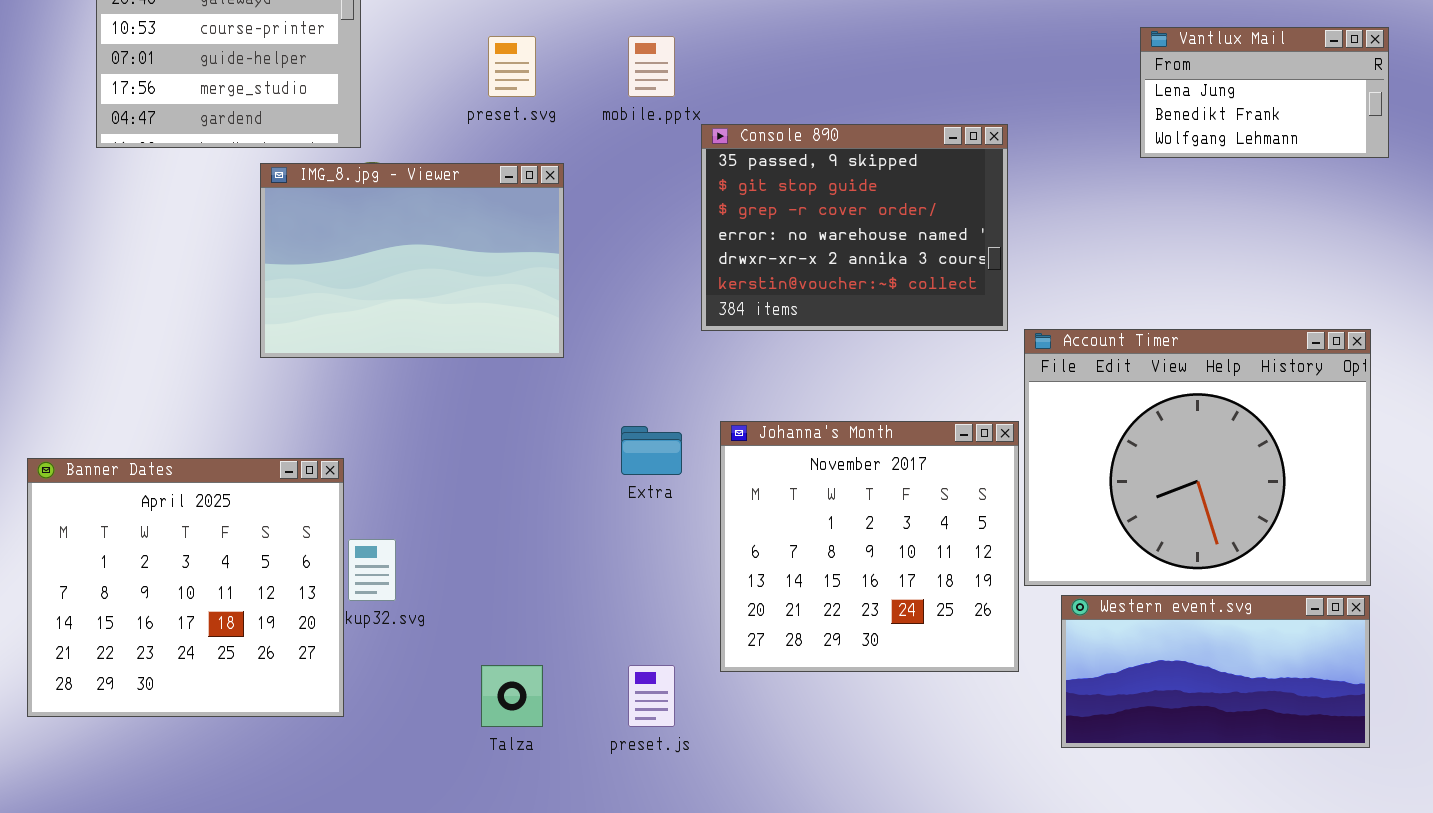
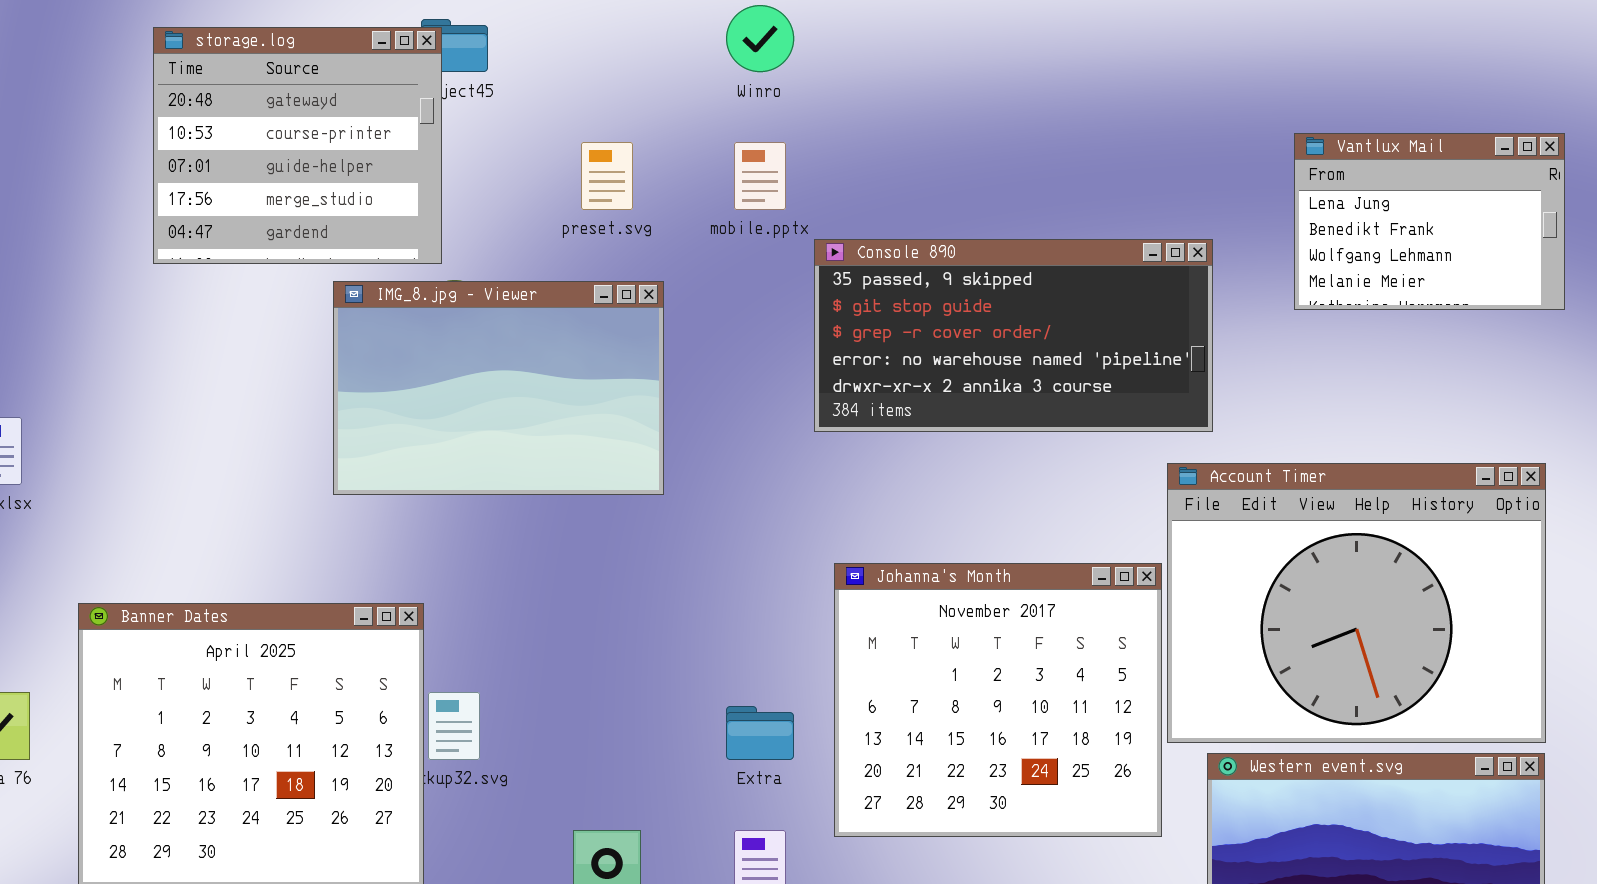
Vantlux Mail: [1140,27,1389,158] -> [1294,133,1565,310], resized
Console 890: [701,124,1008,331] -> [814,239,1213,432], resized
Extra: [621,426,682,475] -> [726,706,794,760], moved

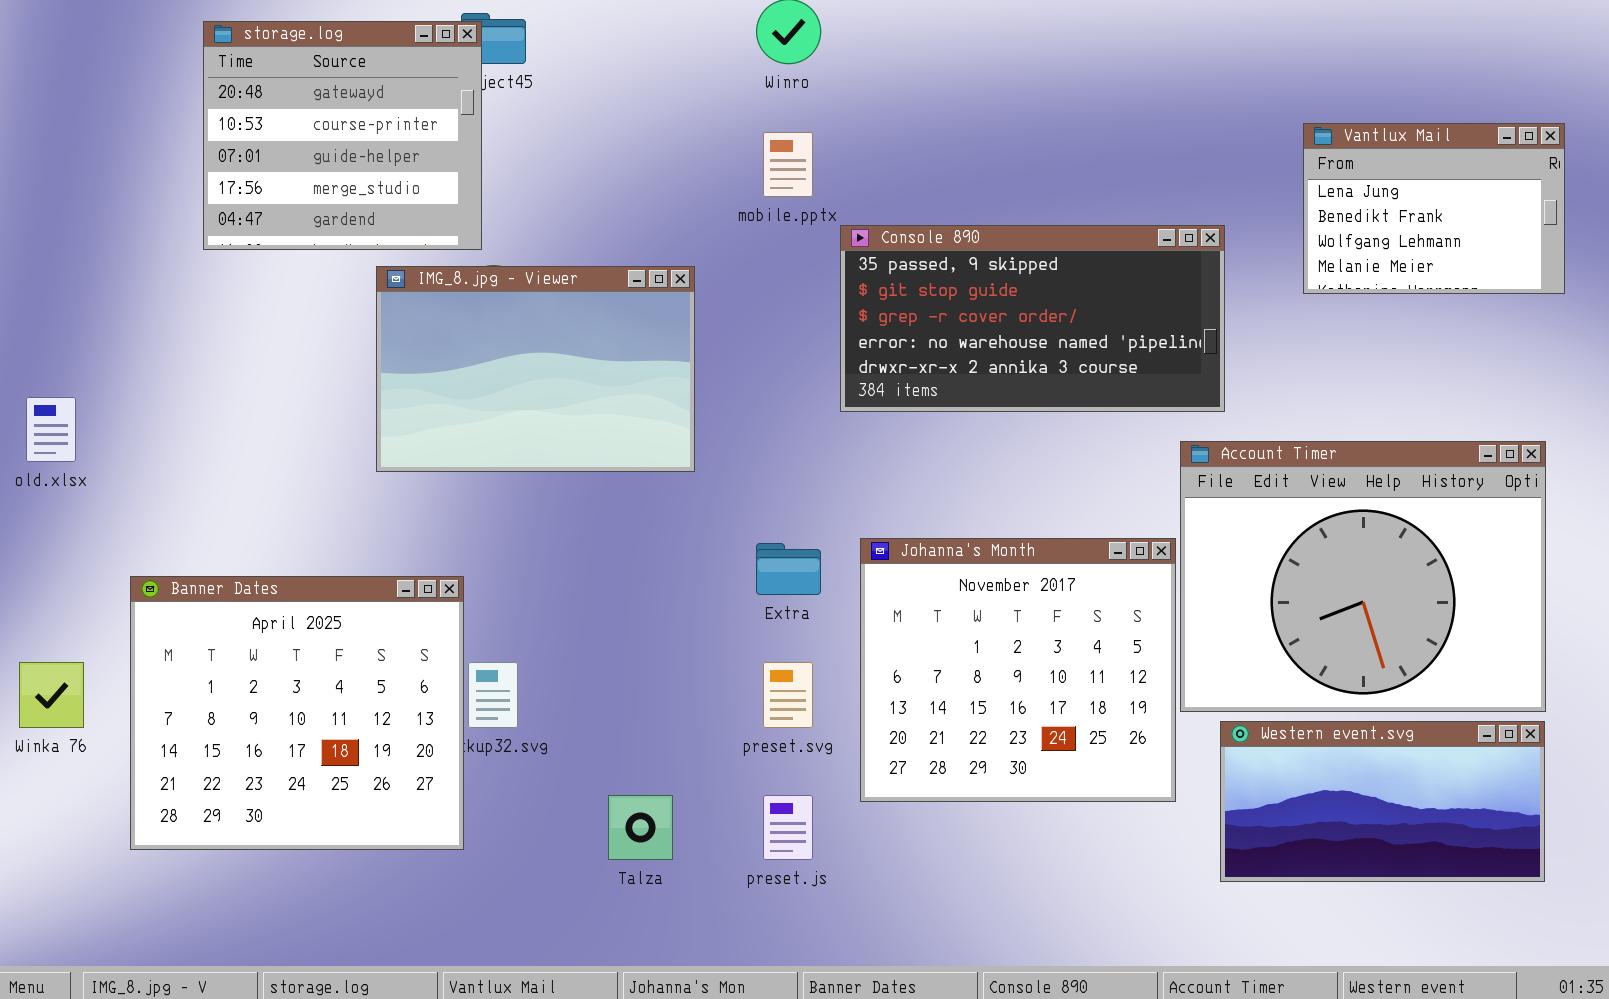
preset.svg: [581,142,633,210] -> [763,662,813,728], moved
Extra: [726,706,794,760] -> [756,543,821,595], moved

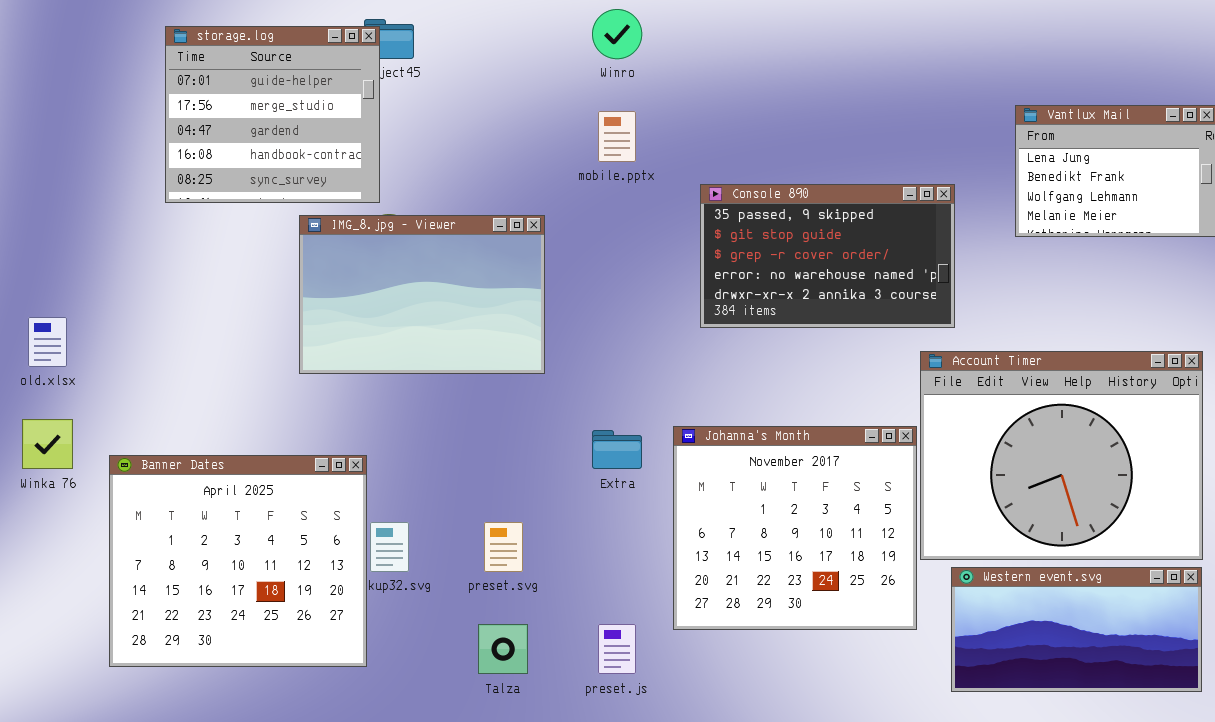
storage.log: [203,21,482,250] -> [165,26,380,203], scrolled down 2 rows
Console 890: [840,225,1225,412] -> [700,184,955,328], resized
Winka 76: [19,662,84,728] -> [22,419,73,469], moved
preset.svg: [763,662,813,728] -> [484,522,523,572], moved

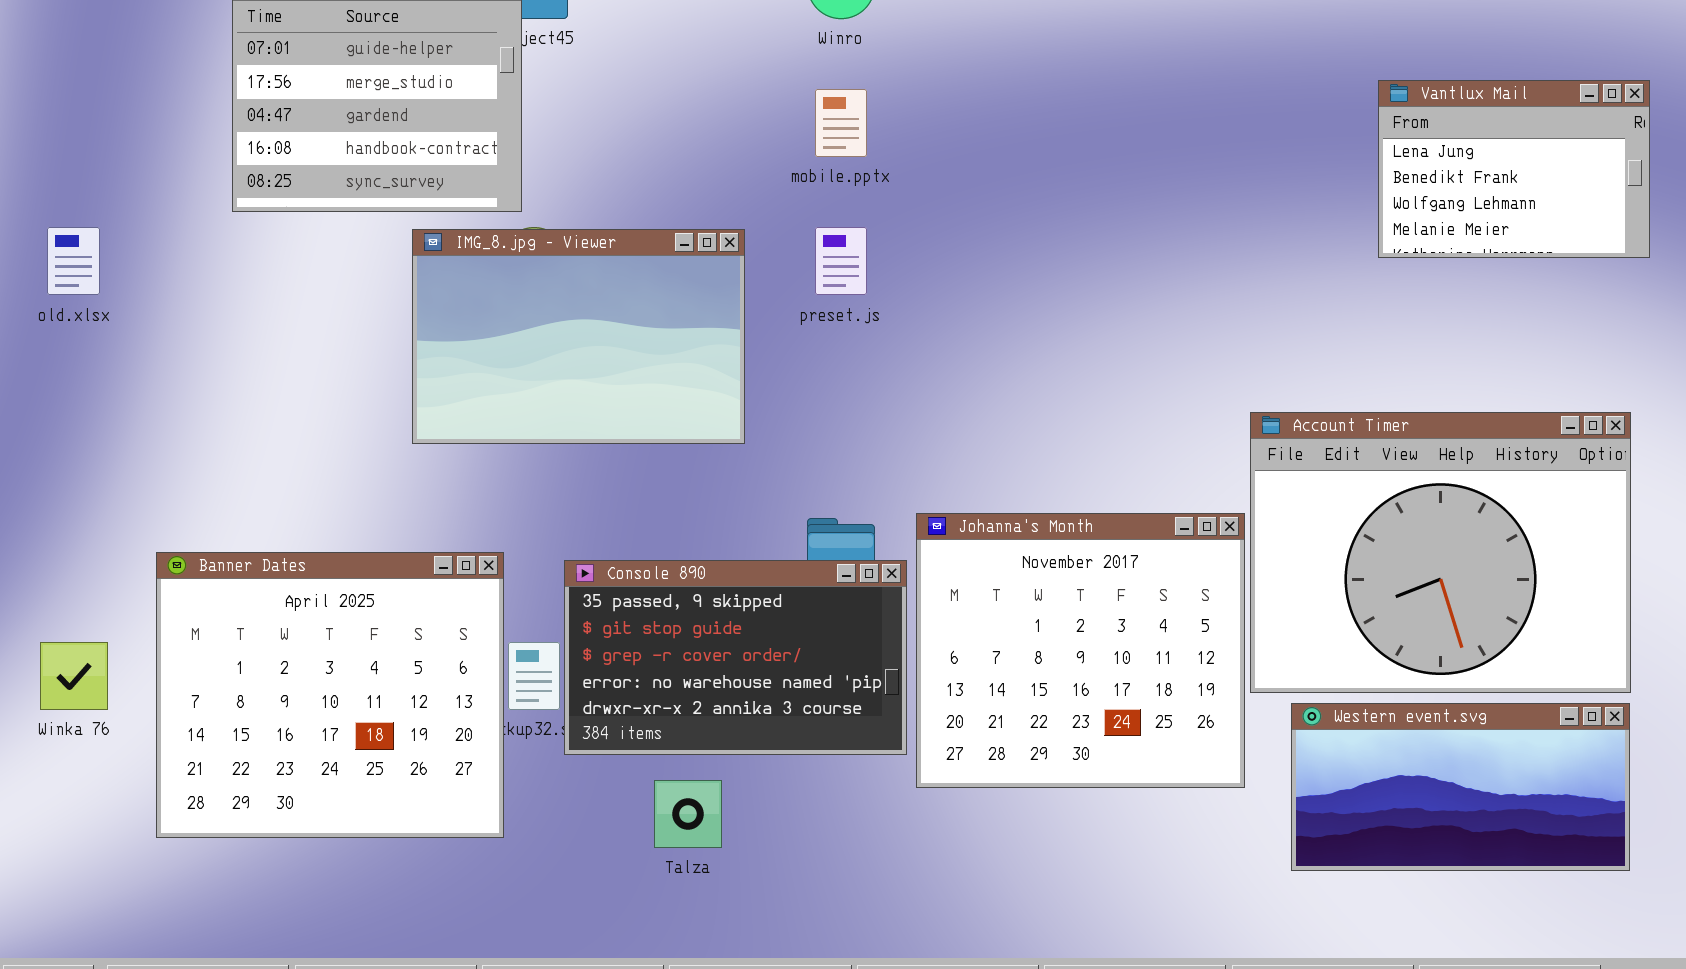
Console 890: [700,184,955,328] -> [564,560,907,755], moved
old.xlsx: [28,317,67,367] -> [47,227,100,295], moved
Winka 76: [22,419,73,469] -> [40,642,108,710], moved
preset.js: [598,624,636,674] -> [815,227,867,295], moved

